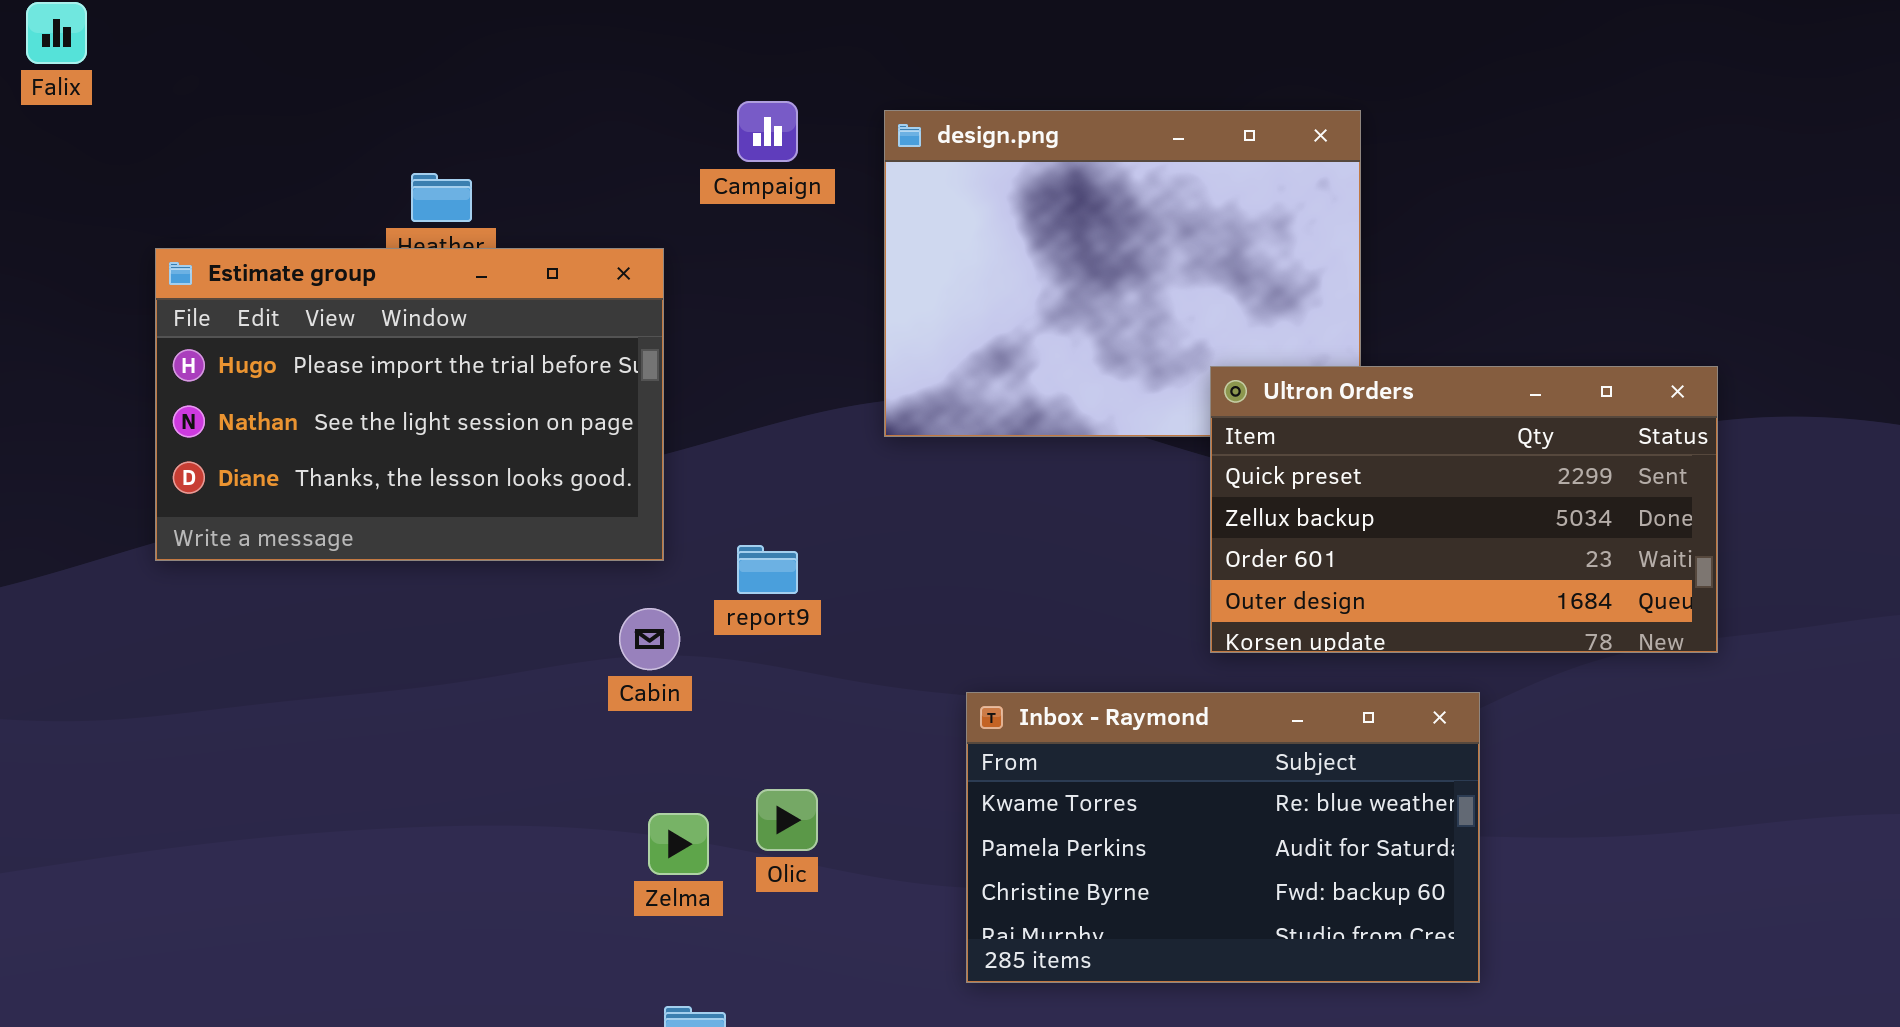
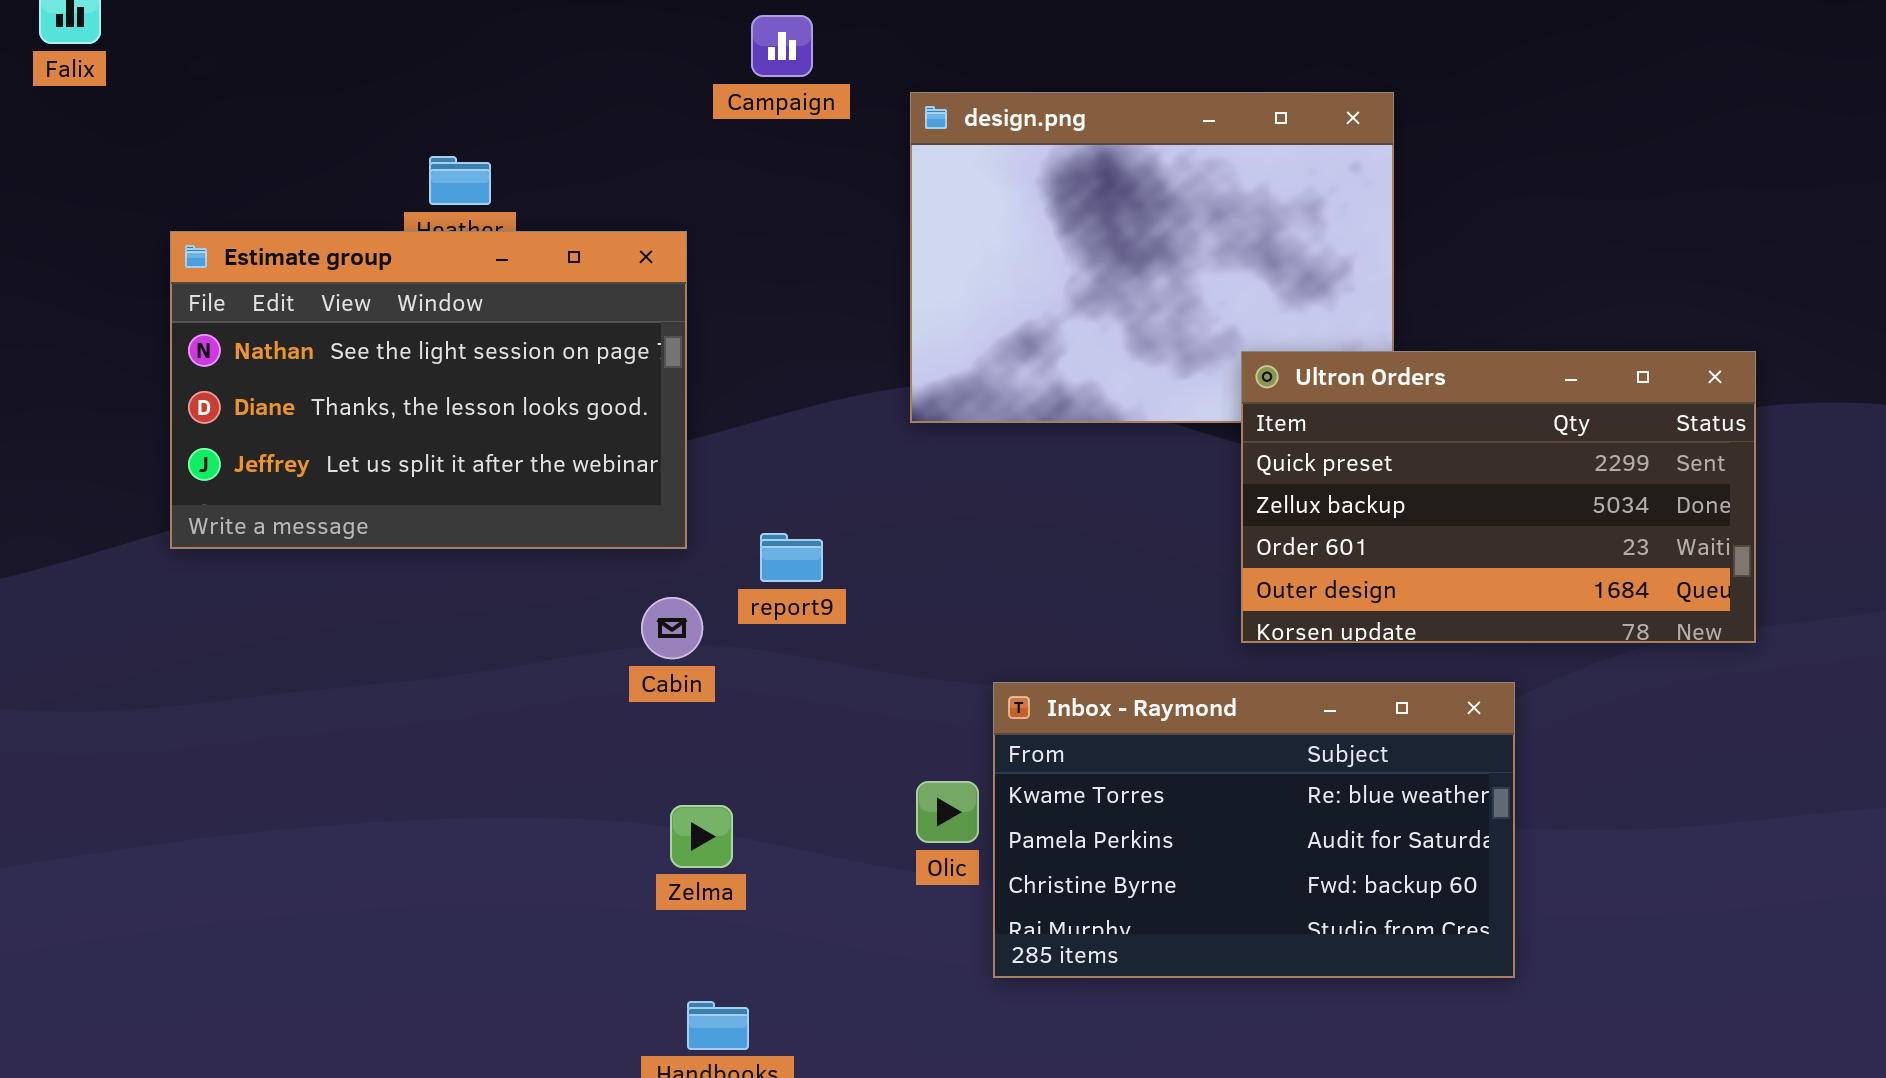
Campaign: [737,101,798,162] -> [751,15,813,77], moved
Estimate group: [155,248,664,561] -> [170,231,687,549], scrolled down 1 row
Olic: [756,789,818,851] -> [916,781,979,843], moved

